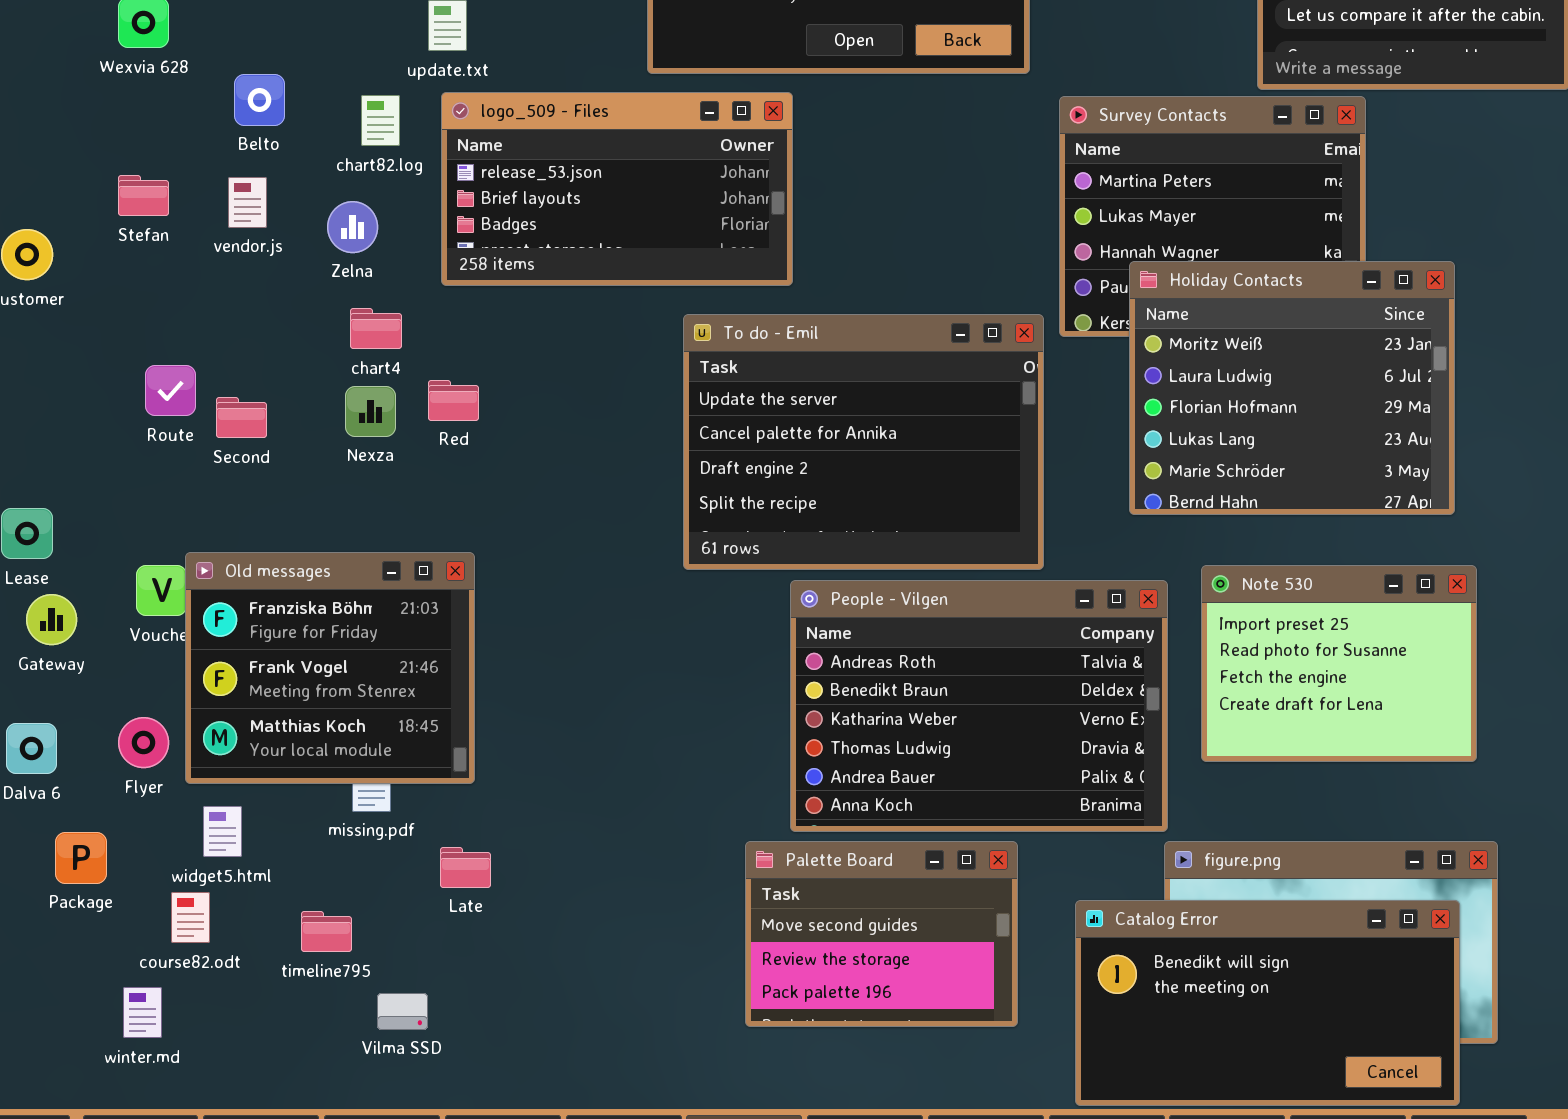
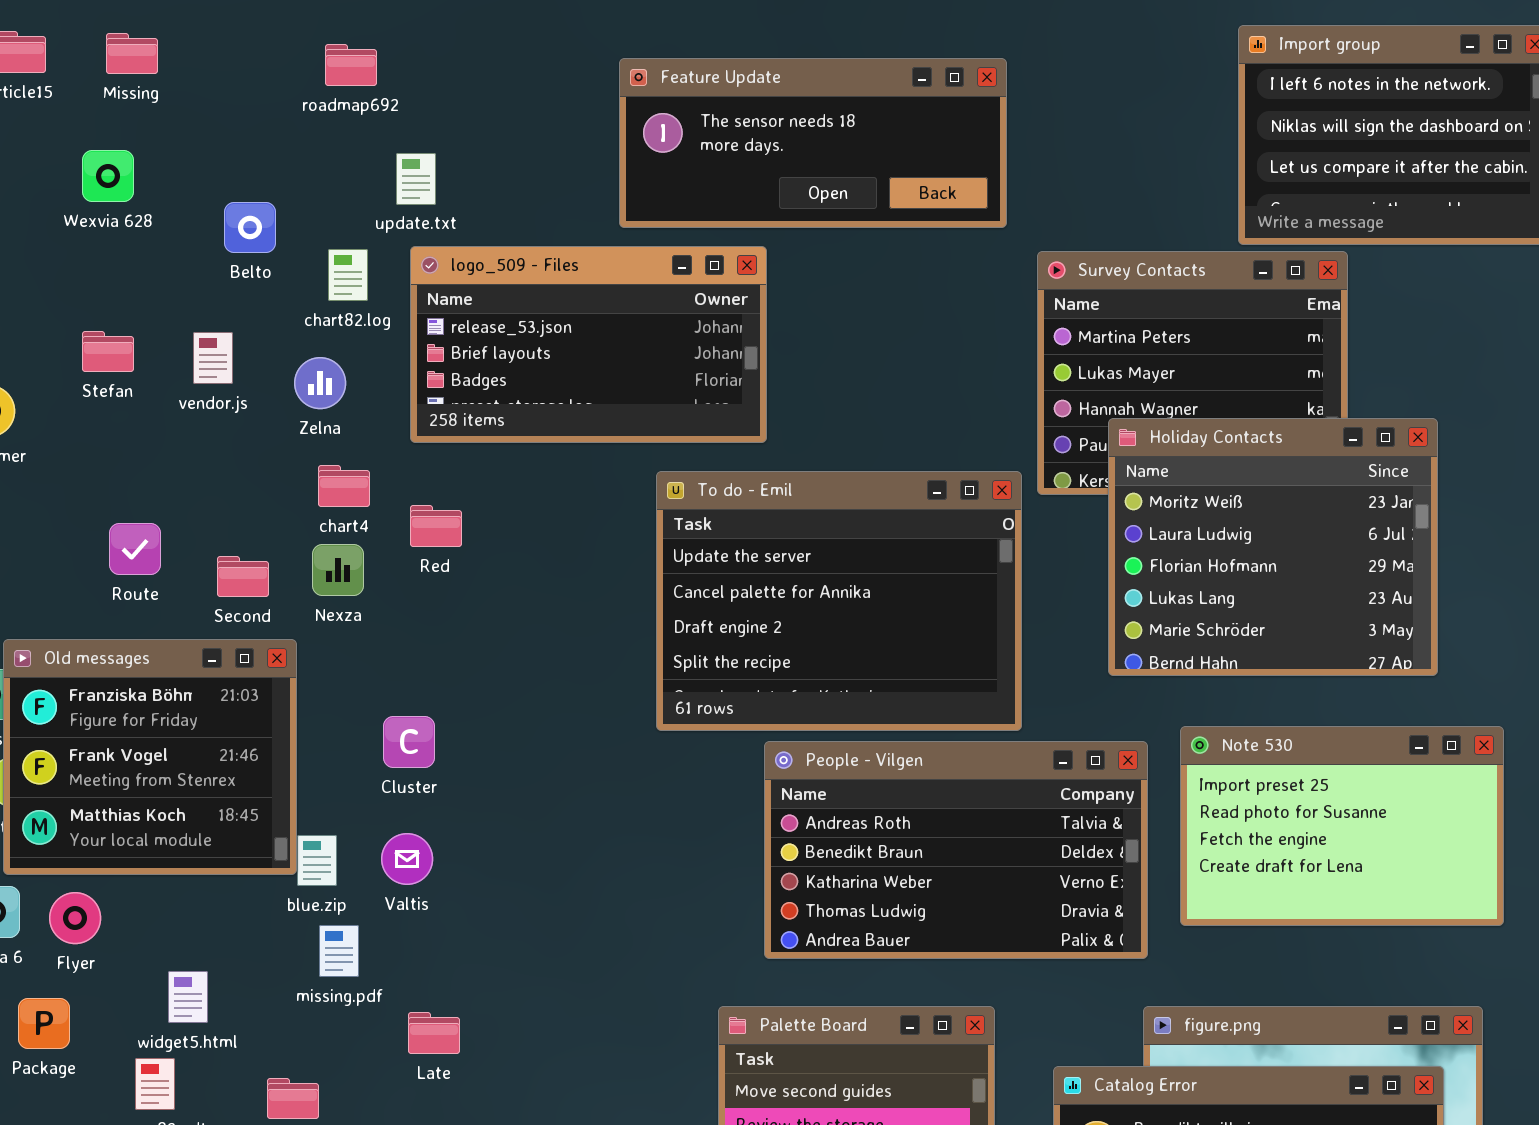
Belto: [234,74,285,126] -> [224,202,276,253], moved
Red: [428,380,479,421] -> [410,505,462,547], moved
Second: [216,397,267,438] -> [217,556,269,597], moved
Old messages: [185,552,475,784] -> [3,639,297,875], moved
Note 530: [1201,565,1477,762] -> [1180,726,1504,926], resized
People - Vilgen: [790,580,1168,832] -> [764,741,1148,959], resized
Flyer: [118,717,169,768] -> [49,892,101,944], moved

